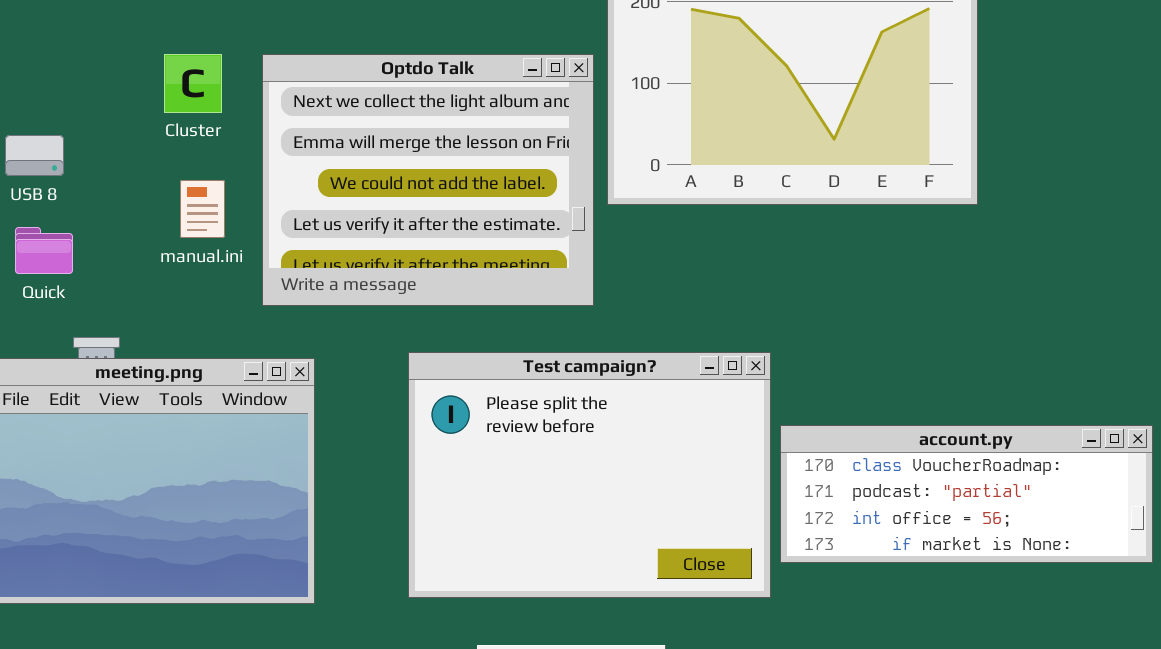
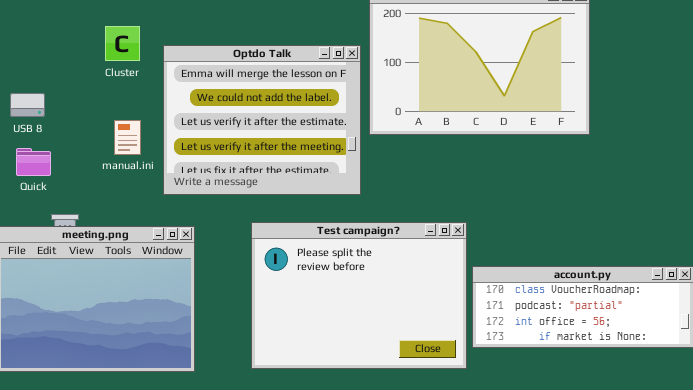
Cluster: [164,54,222,113] -> [105,26,140,61], moved
Optdo Talk: [262,54,594,306] -> [163,45,361,195], scrolled down 1 row

